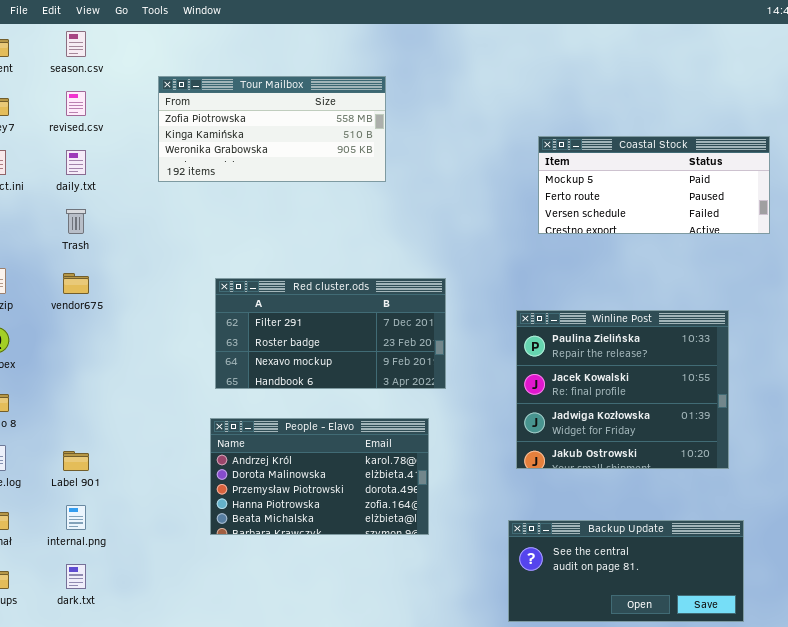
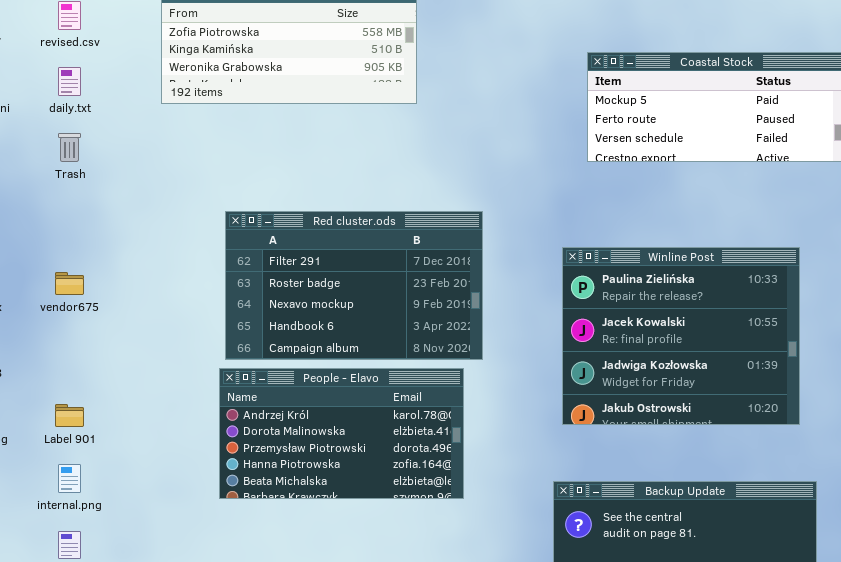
vendor675: [63,273,89,294] -> [55,272,84,295], moved
Red cluster.ods: [215,278,446,389] -> [225,211,483,360], resized

